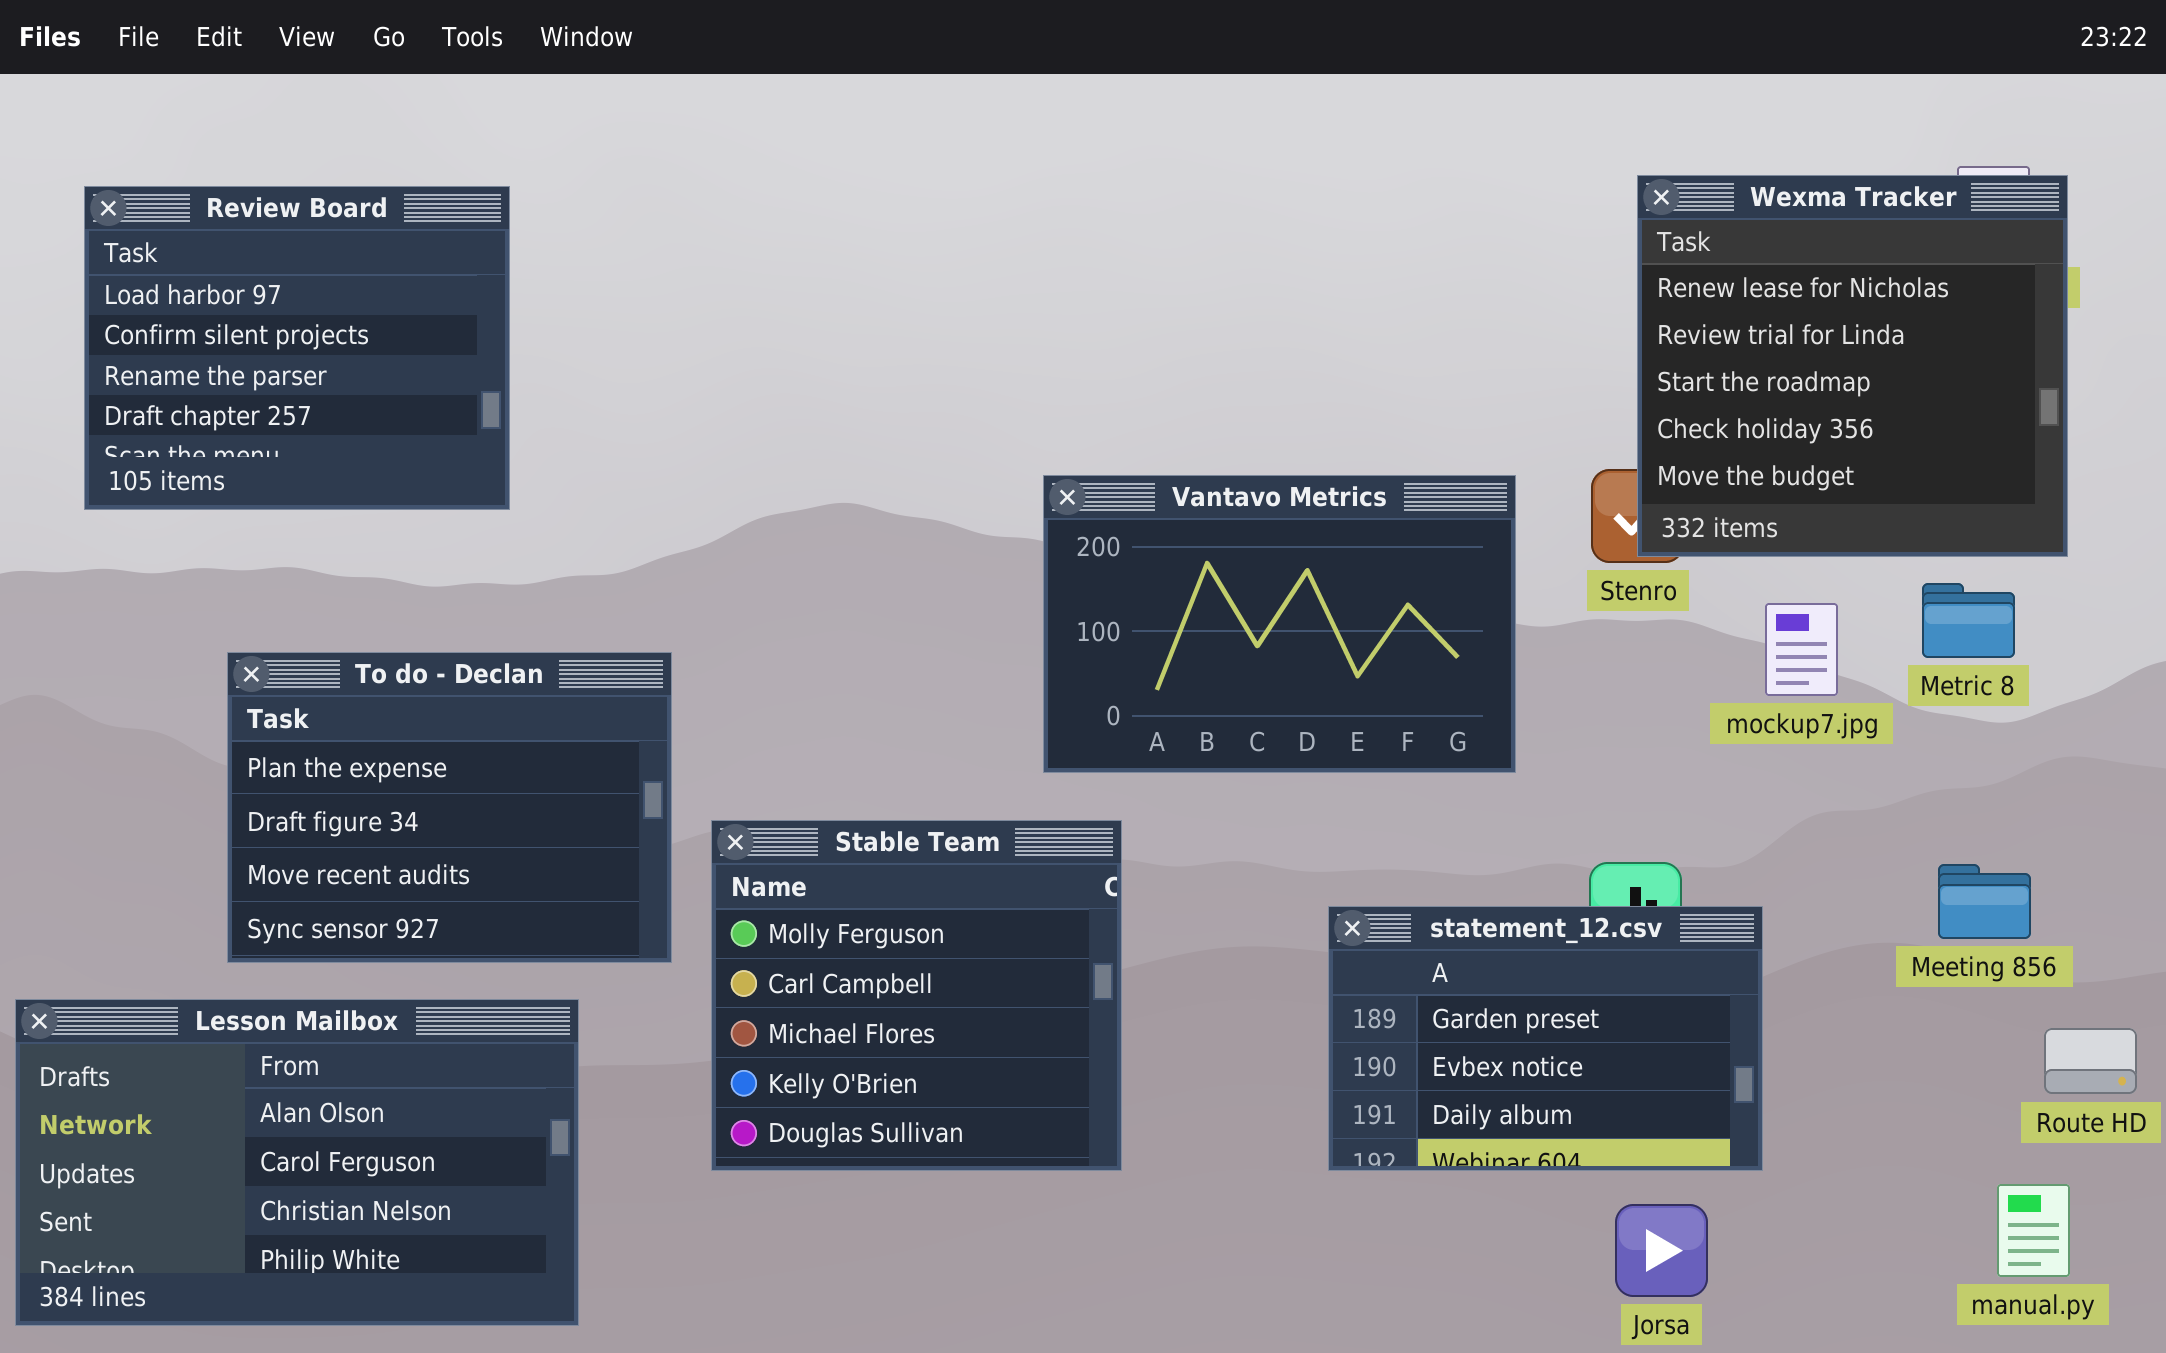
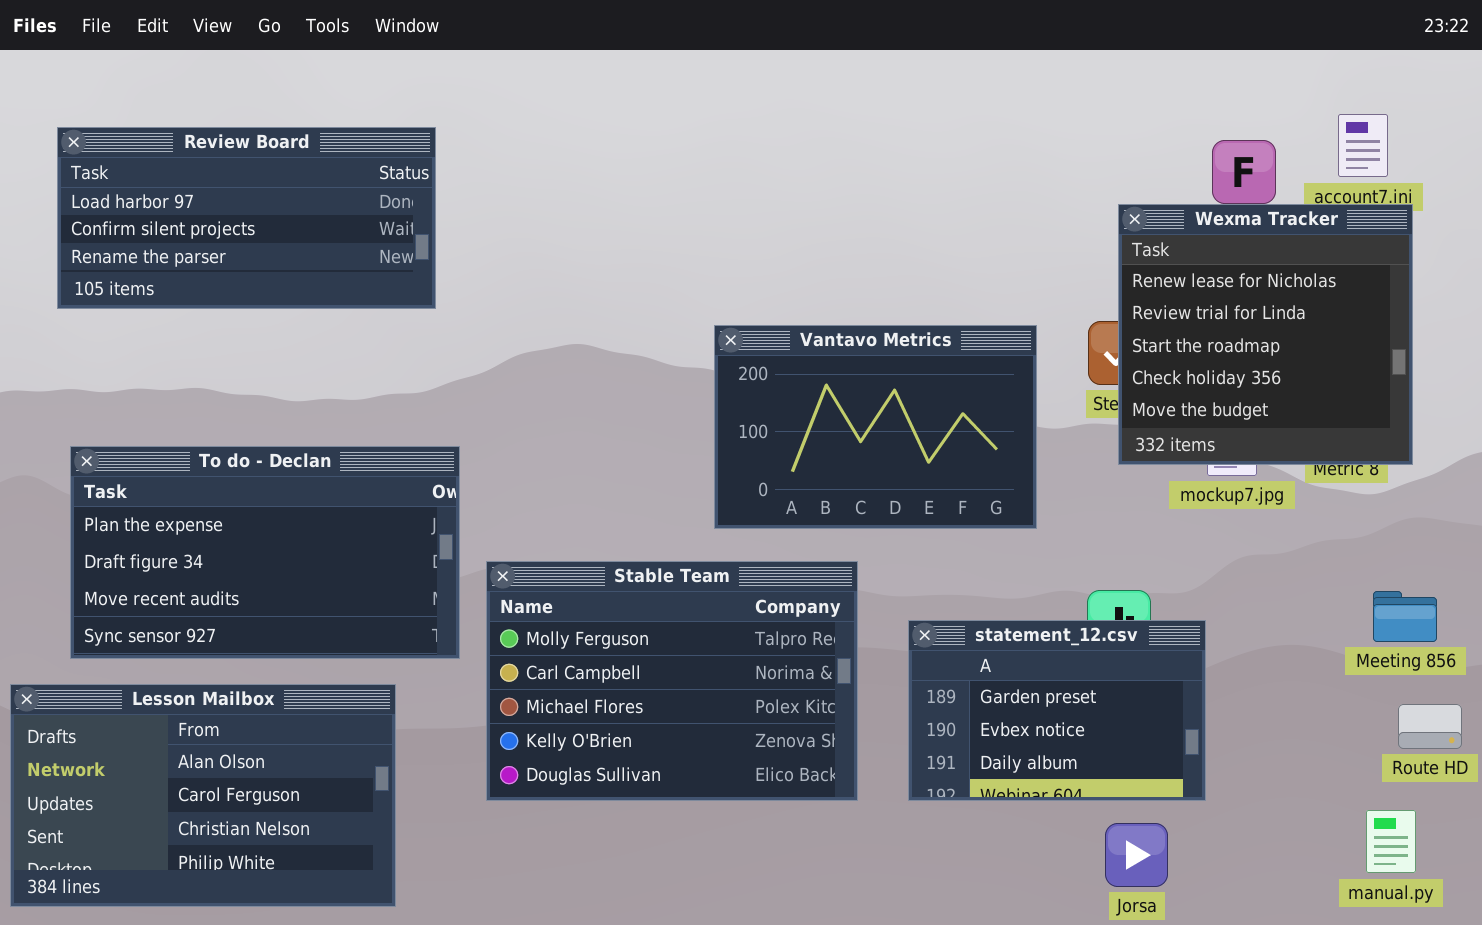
Wexma Tracker: [1637,175,2068,557] -> [1118,204,1413,465], moved
Review Board: [84,186,510,510] -> [57,127,436,309], resized
To do - Declan: [227,652,672,963] -> [70,446,460,659], resized
Stable Team: [711,820,1122,1171] -> [486,561,858,801], resized
Meeting 856: [1938,864,2031,939] -> [1373,591,1437,642], moved

